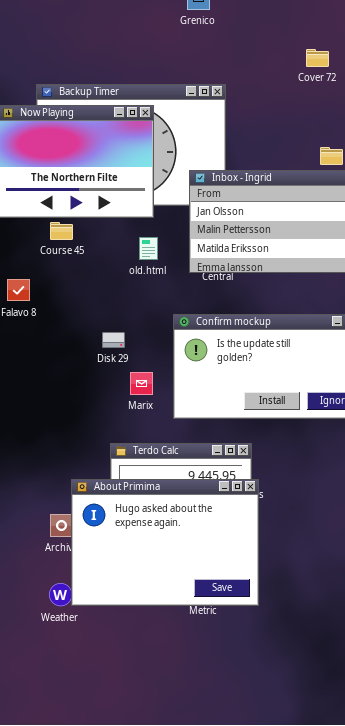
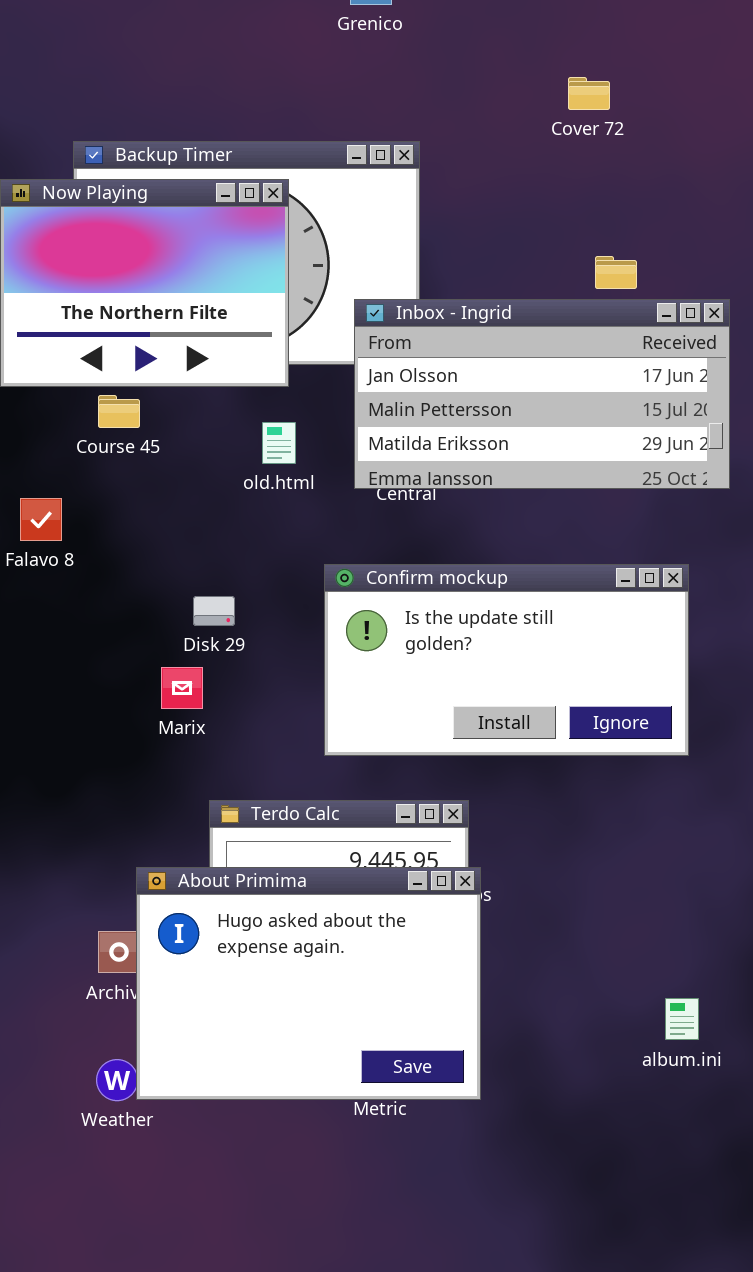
Marix: [130,372,153,395] -> [161,667,203,709], moved

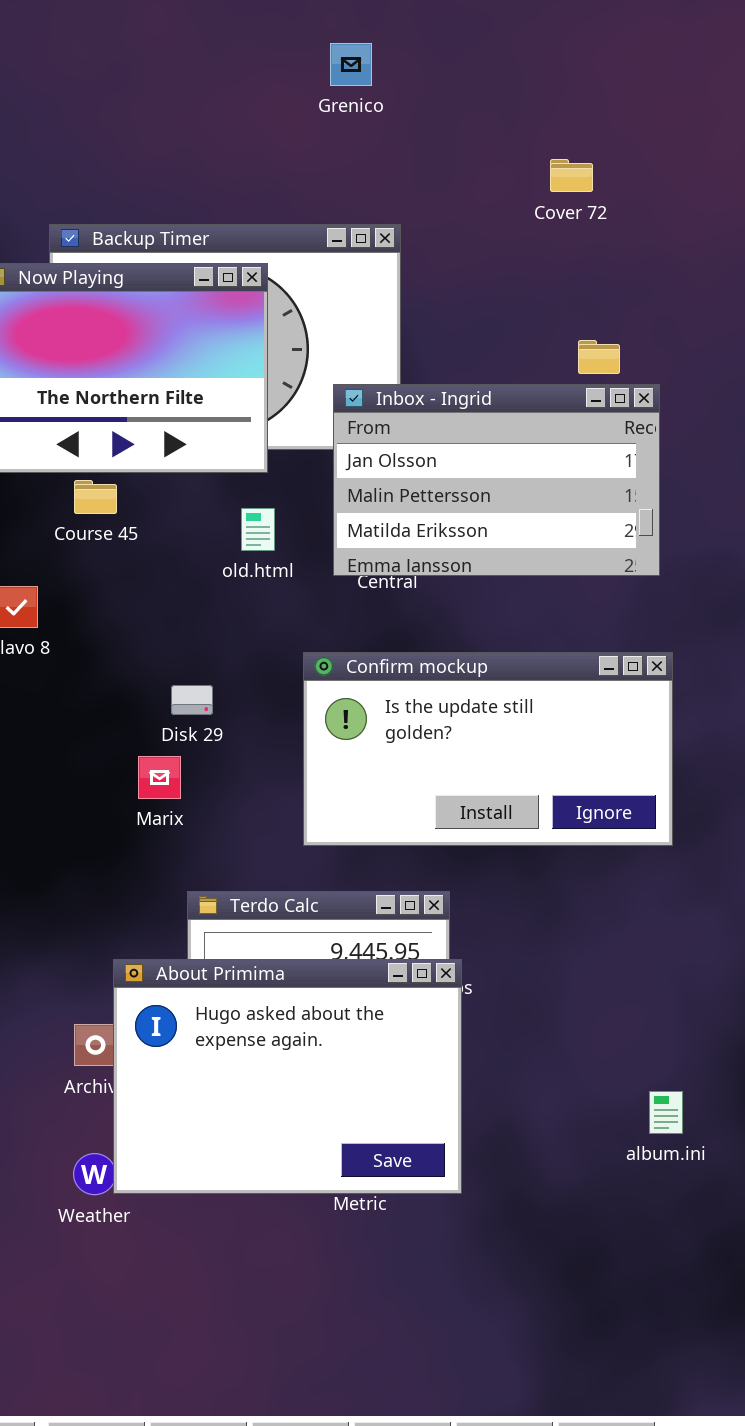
Inbox - Ingrid: [354,299,730,489] -> [333,384,660,576], resized

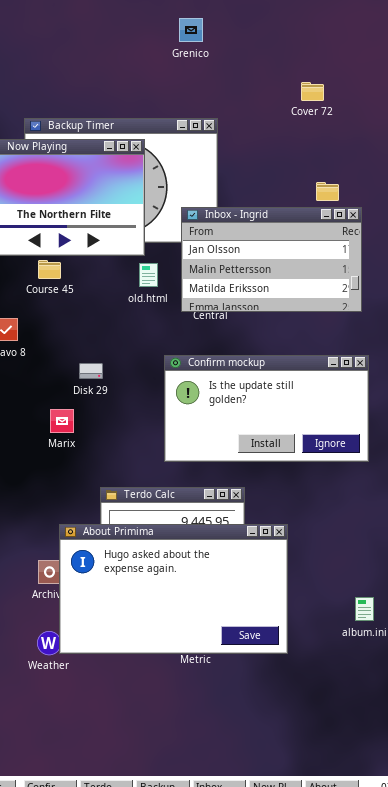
old.html: [241,508,275,551] -> [139,263,158,287], moved
Disk 29: [171,685,213,715] -> [79,363,103,379], moved
Marix: [138,756,181,799] -> [50,409,74,433], moved
About Primima: [113,959,462,1194] -> [59,524,288,654], resized

